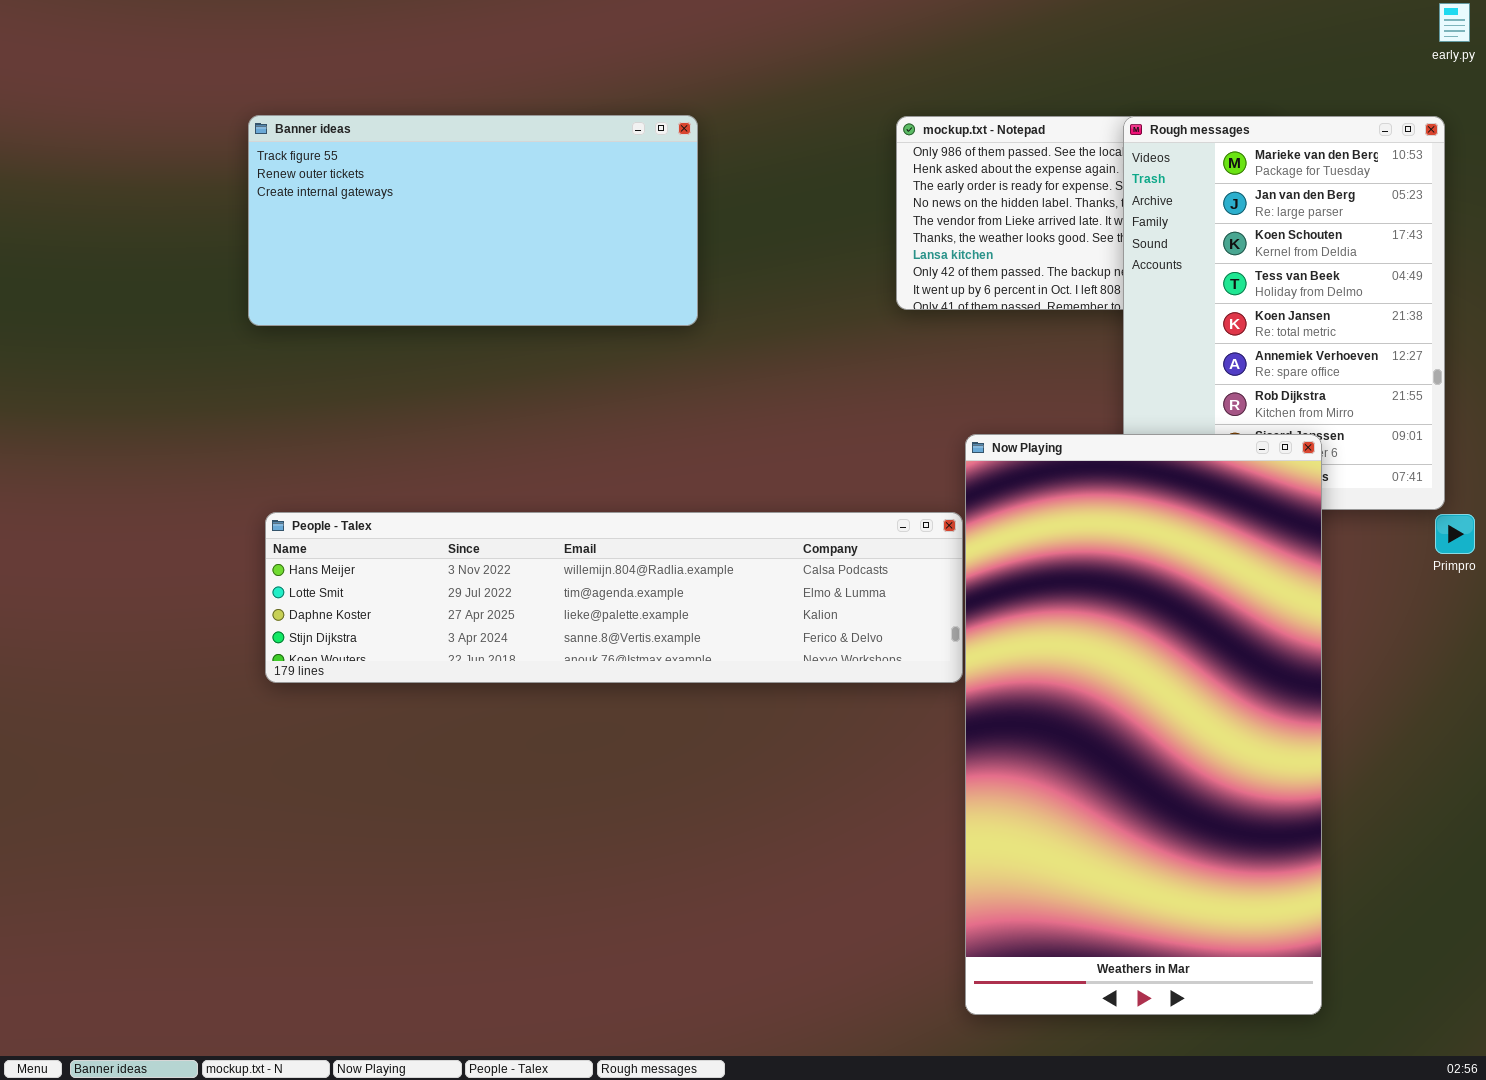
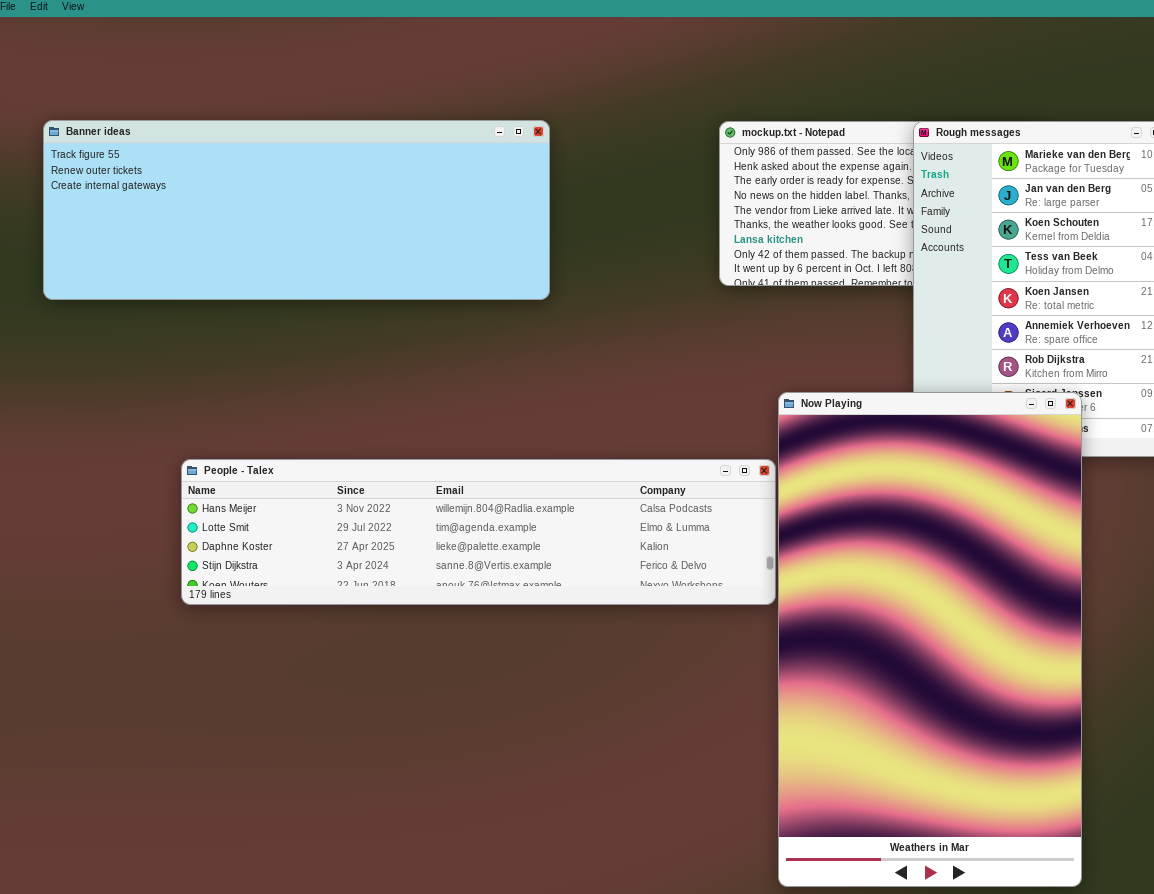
Banner ideas: [248,115,698,326] -> [43,120,550,300], resized

